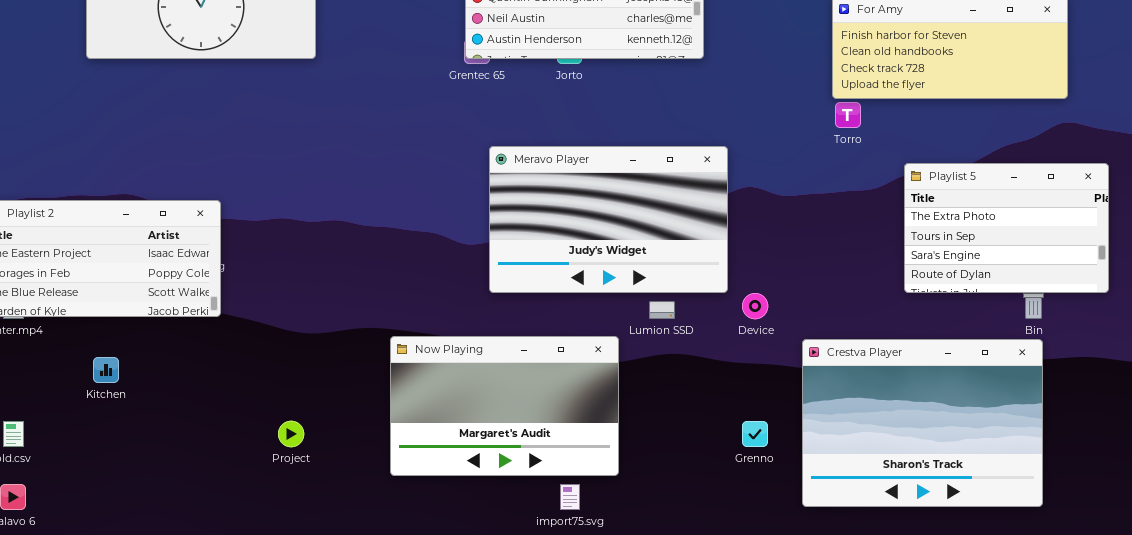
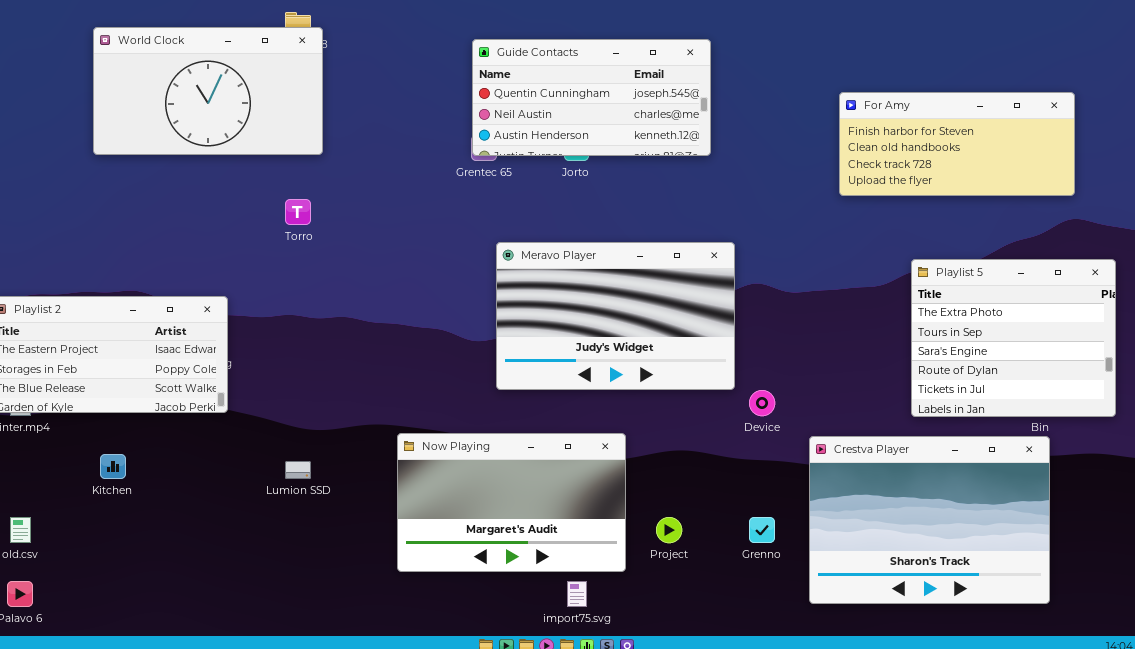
Torro: [835,102,861,128] -> [285,199,311,225], moved
Playlist 5: [904,163,1109,293] -> [911,259,1116,417], resized
Lumion SSD: [649,301,675,319] -> [285,461,311,479], moved
Project: [278,421,304,447] -> [656,517,682,543], moved

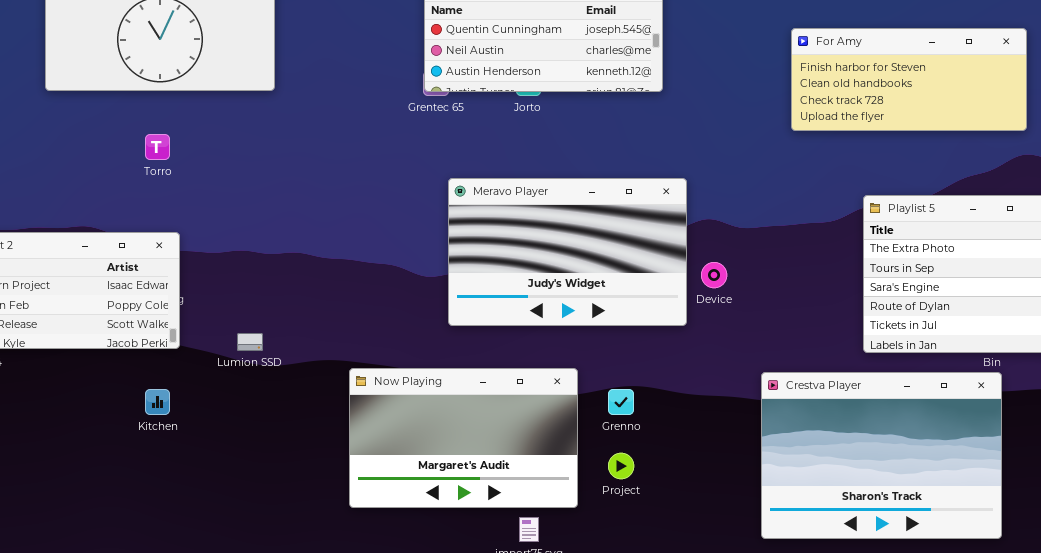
Torro: [285,199,311,225] -> [145,134,170,160], moved
Device: [749,390,775,416] -> [701,262,727,288], moved
Kitchen: [100,454,126,479] -> [145,389,170,415], moved
Lumion SSD: [285,461,311,479] -> [237,333,263,351], moved
Grenno: [749,517,775,543] -> [608,389,634,415], moved

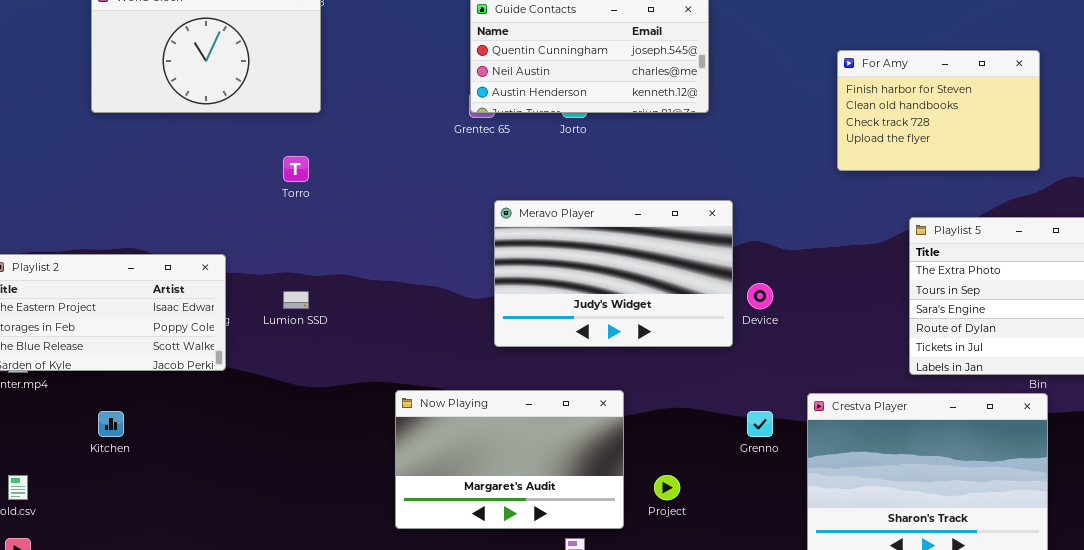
For Amy: [791,28,1027,131] -> [837,50,1040,171], resized
Torro: [145,134,170,160] -> [283,156,309,182], moved
Lumion SSD: [237,333,263,351] -> [283,291,309,309], moved
Kitchen: [145,389,170,415] -> [98,411,124,437], moved
Grenno: [608,389,634,415] -> [747,411,773,437], moved

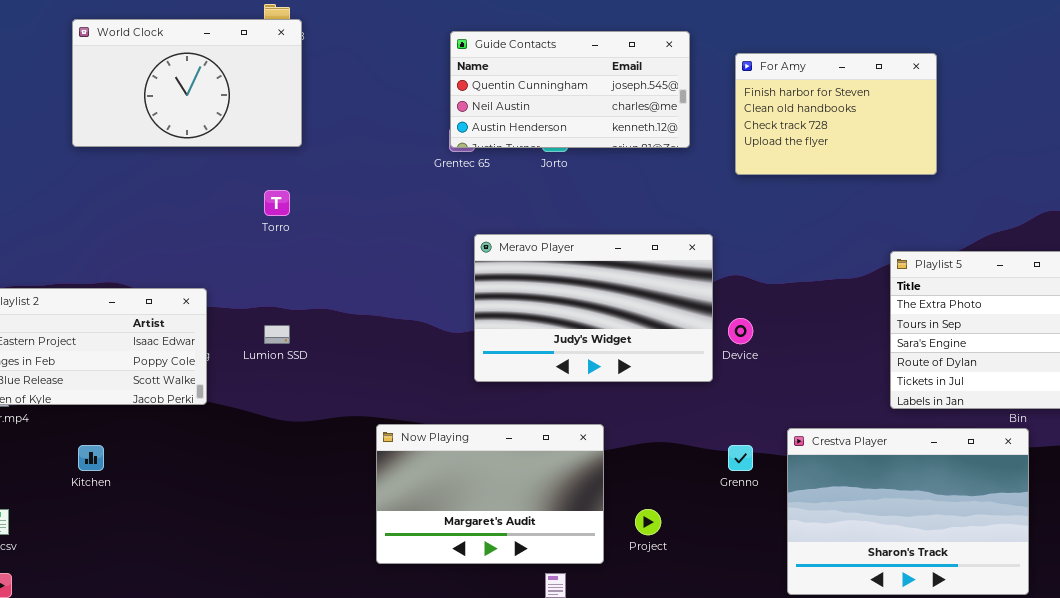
For Amy: [837,50,1040,171] -> [735,53,937,175], moved

